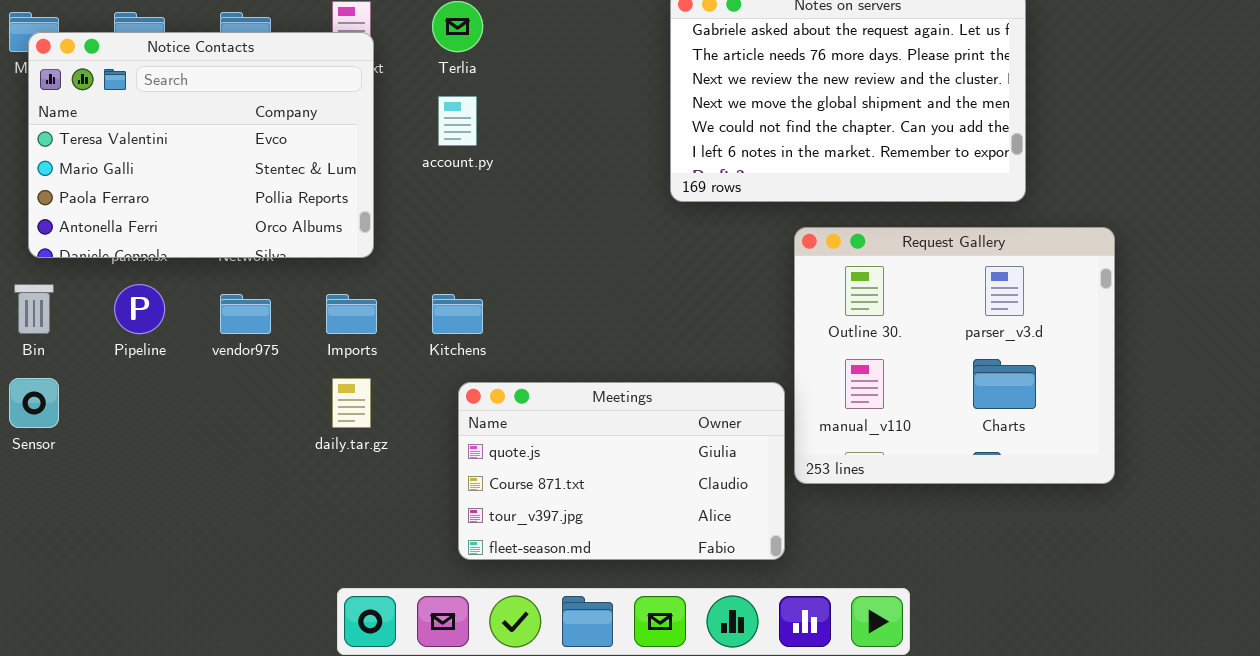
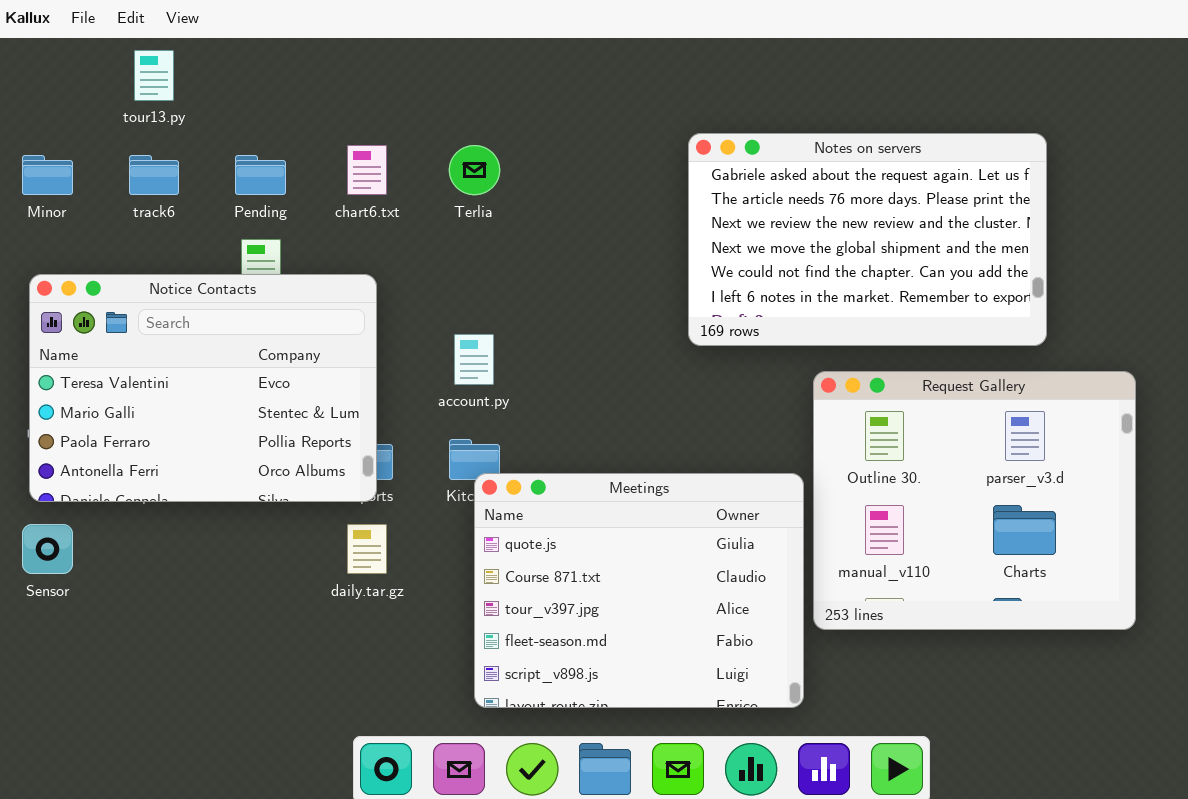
Notice Contacts: [28,32,374,258] -> [29,274,377,502], moved
account.py: [438,96,477,146] -> [454,334,494,385], moved
Meetings: [458,382,785,560] -> [474,473,804,708], resized

